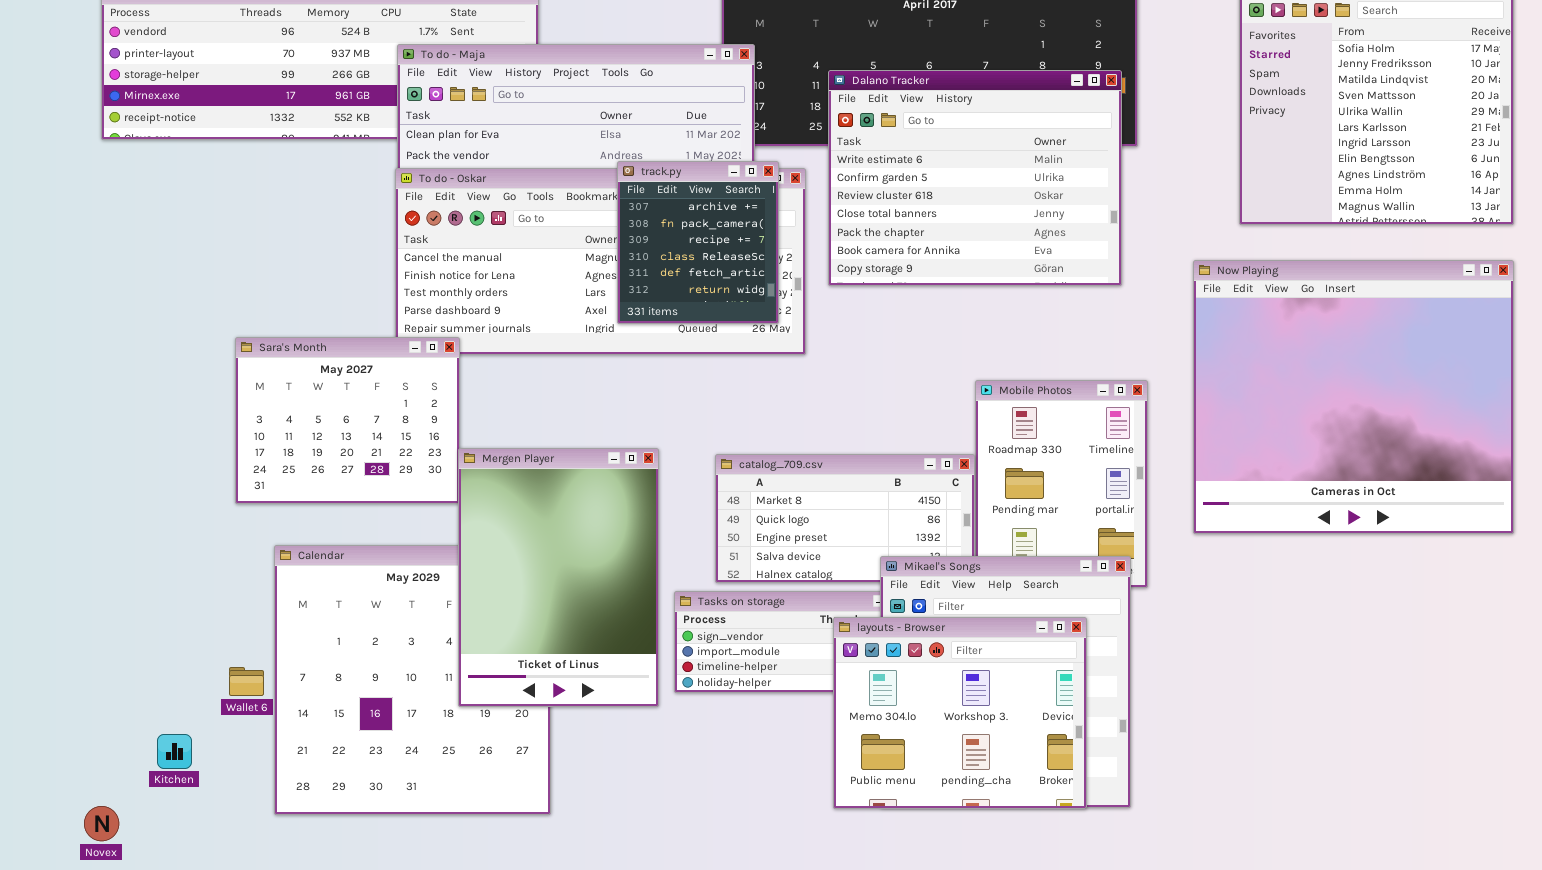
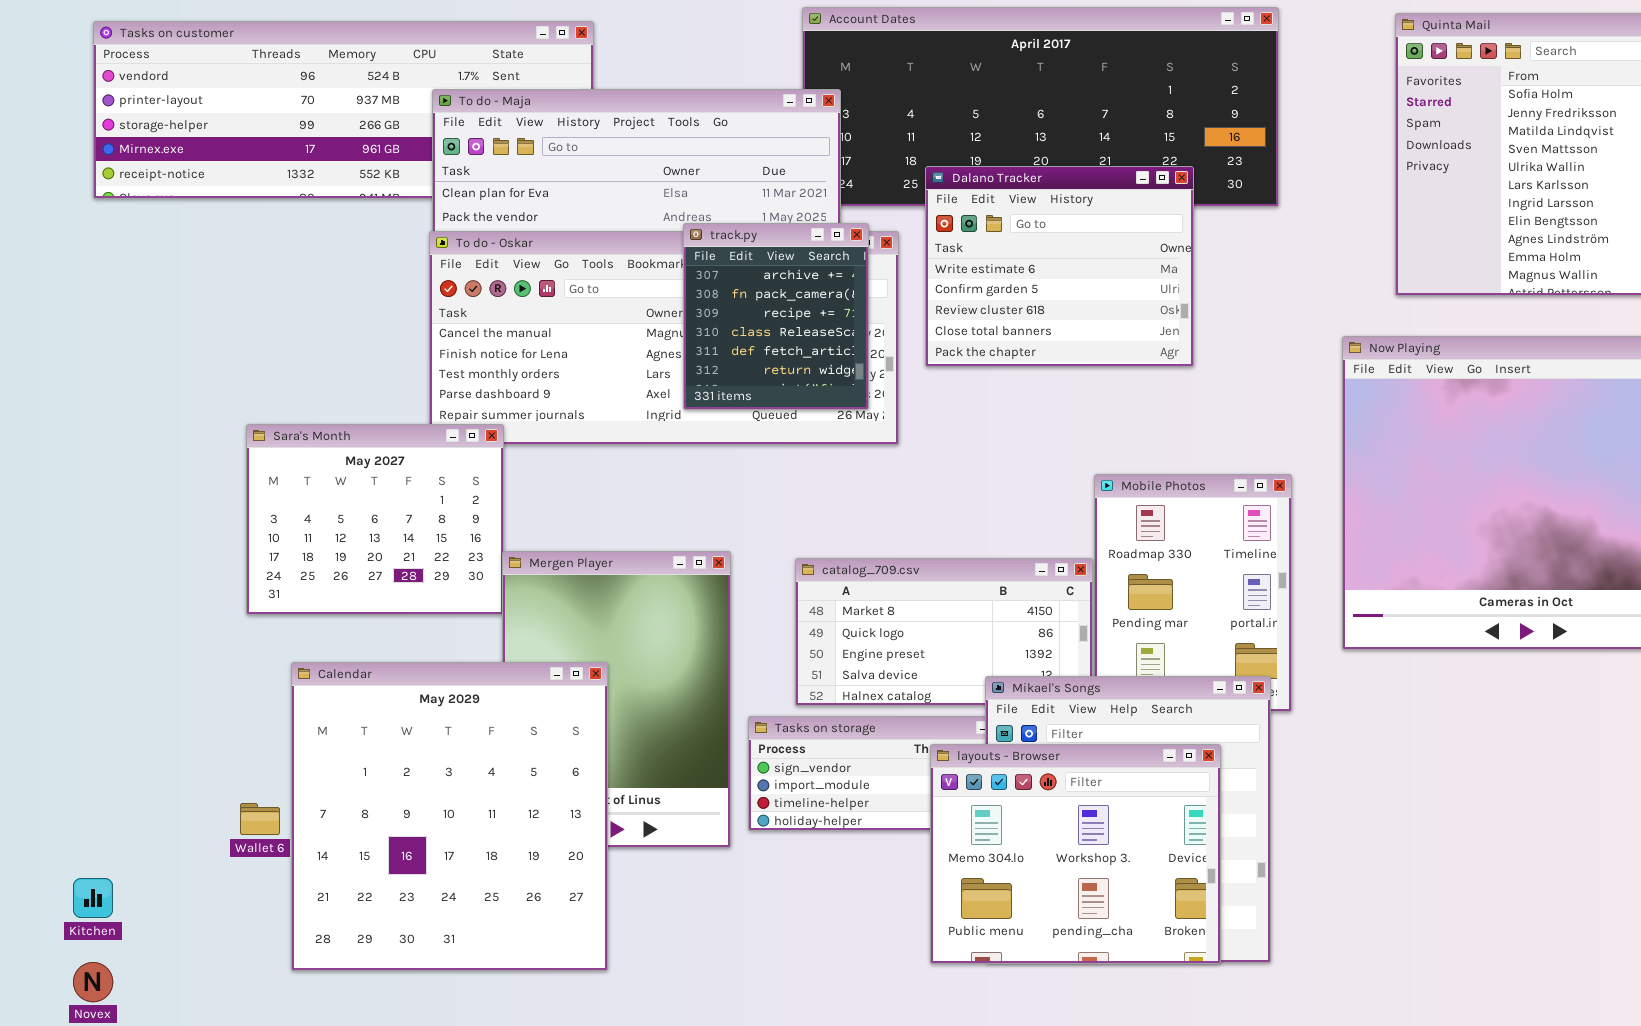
Dalano Tracker: [828,70,1122,286] -> [925,166,1194,367], resized
Calendar: [274,545,551,815] -> [291,662,608,971], raised
Kitchen: [157,734,192,769] -> [73,878,113,918], moved

